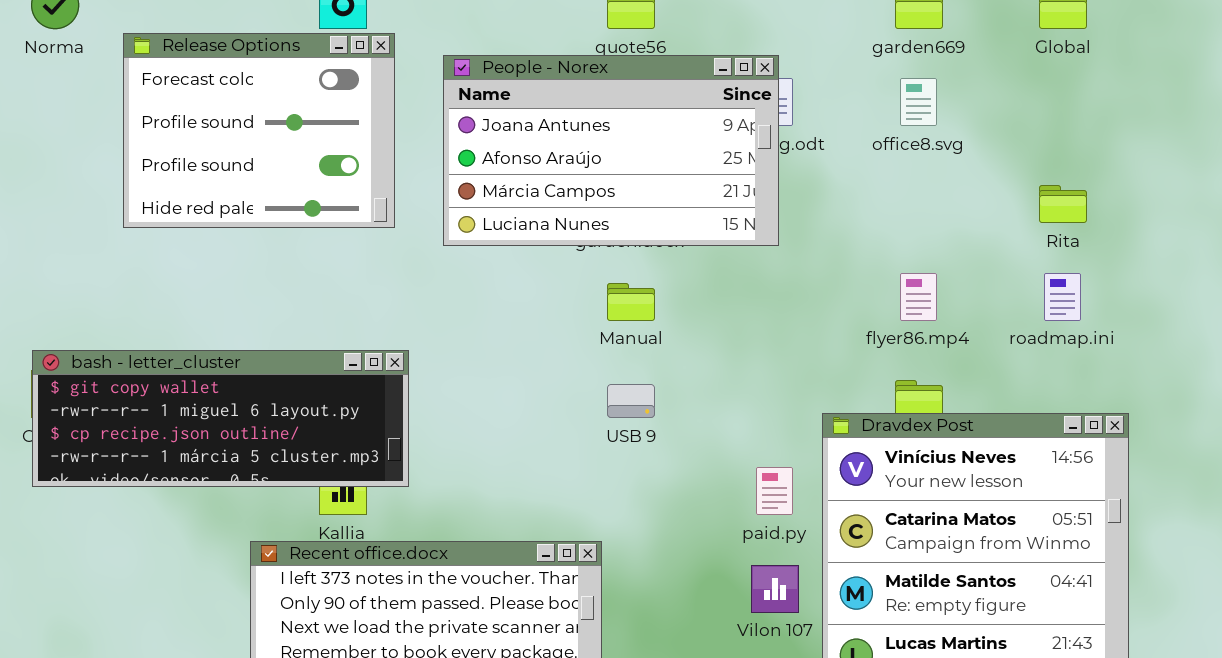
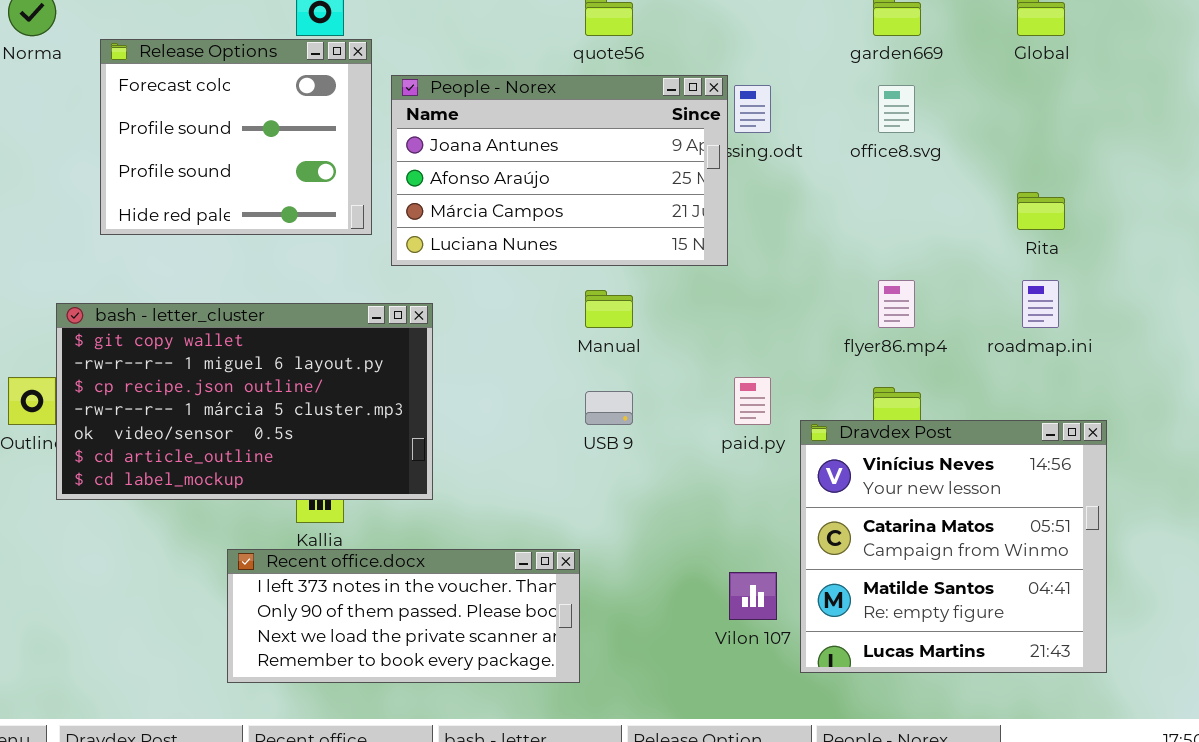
People - Norex: [443,55,779,246] -> [391,75,728,266], moved
bash - letter_cluster: [32,350,409,487] -> [56,303,433,500], moved, resized
paid.py: [756,467,793,515] -> [734,377,771,425], moved

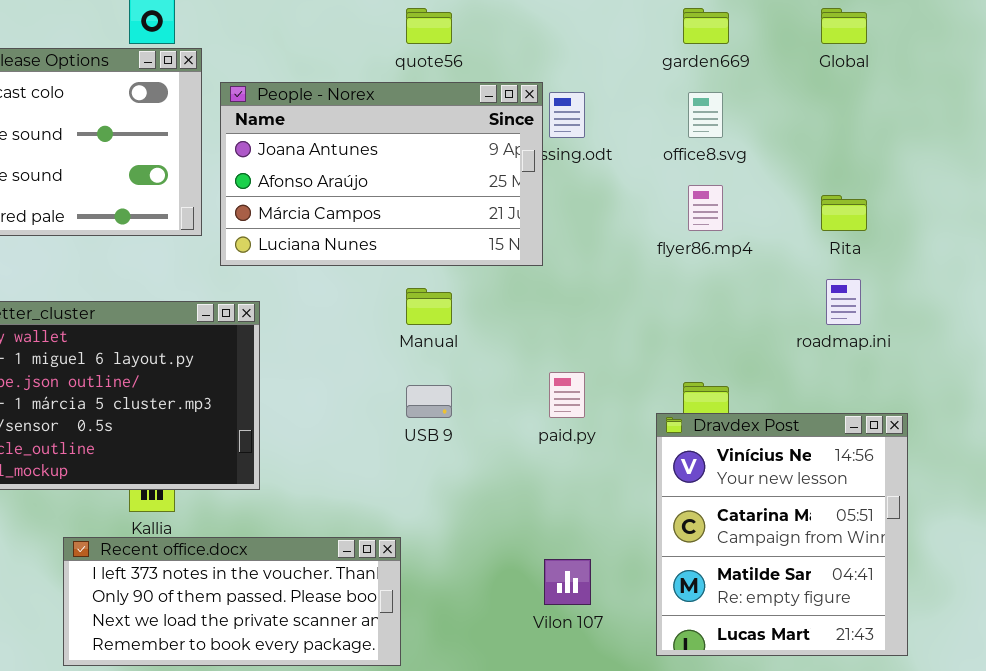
flyer86.mp4: [878,280,915,328] -> [688,185,723,231], moved
Dravdex Post: [800,420,1107,673] -> [656,413,908,656], resized

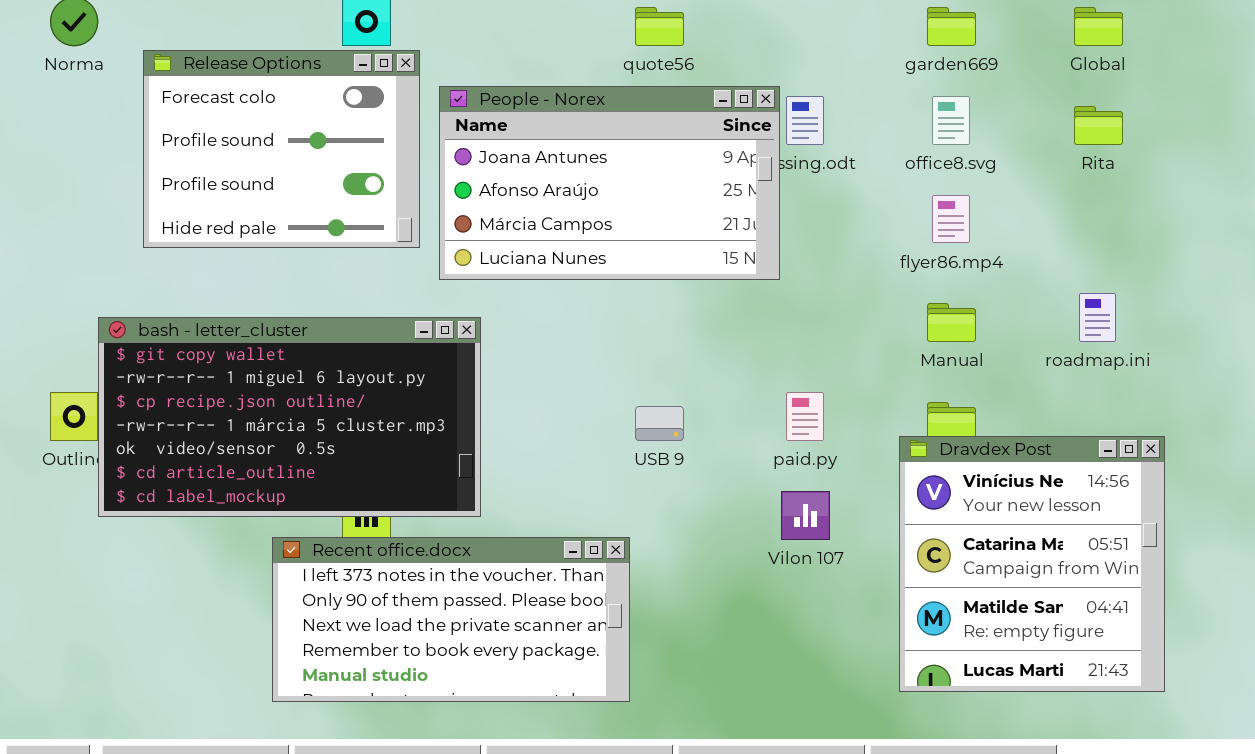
Rita: [821,195,867,231] -> [1074,106,1123,145], moved
Manual: [406,288,452,325] -> [927,303,976,342], moved
Recent office.docx: [63,537,401,666] -> [272,537,630,702], resized
Vilon 107: [544,559,591,605] -> [781,491,830,540], moved

